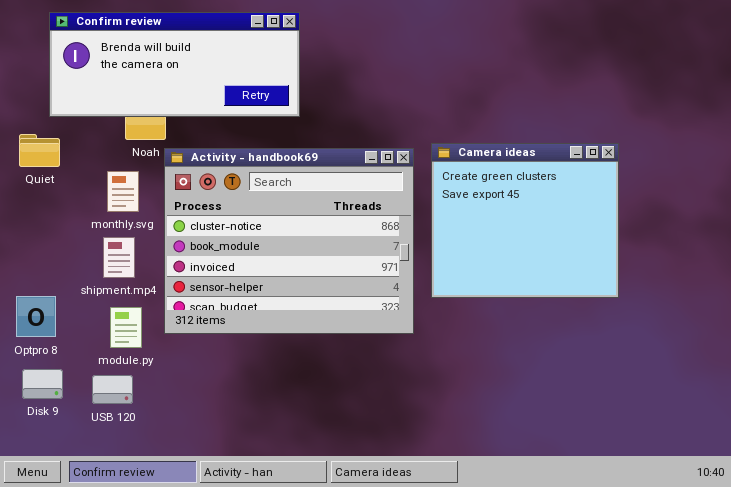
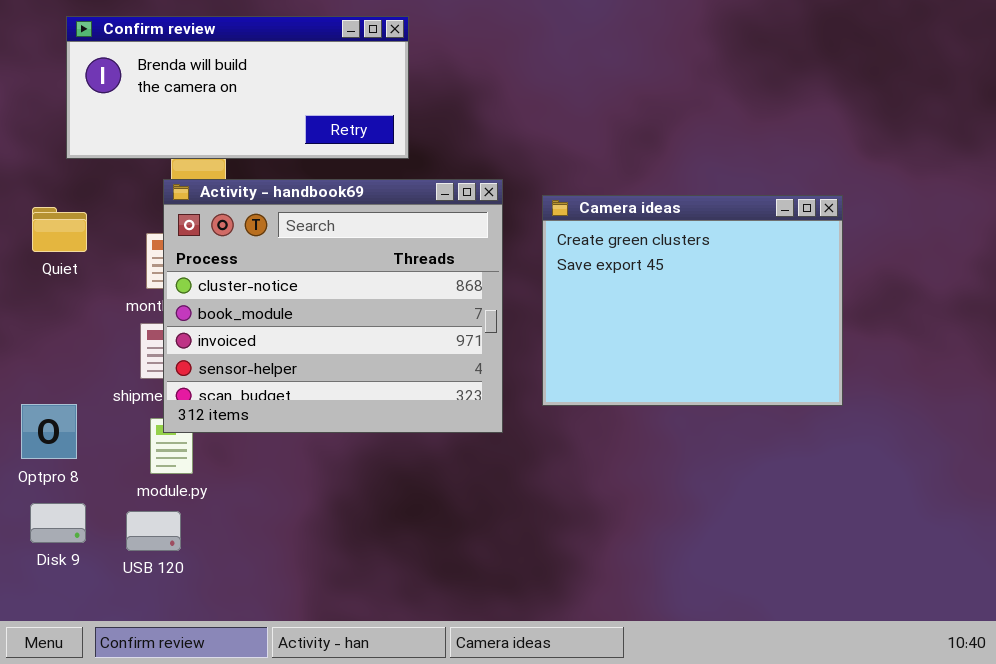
Quiet: [19,134,60,167] -> [32,207,87,252], moved
Camera ideas: [431,143,619,298] -> [542,195,843,406], resized
Activity - handbook69: [164,148,414,334] -> [163,179,503,433], moved

